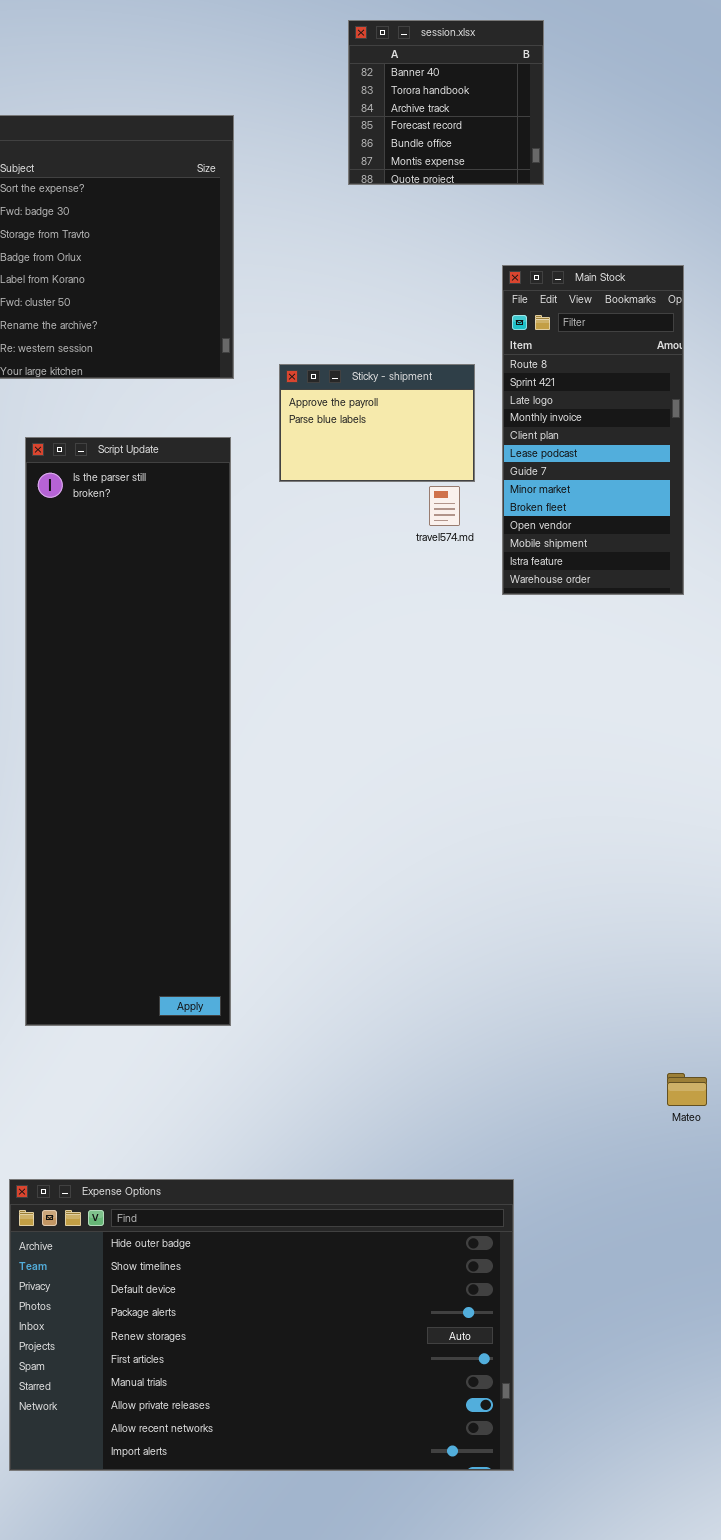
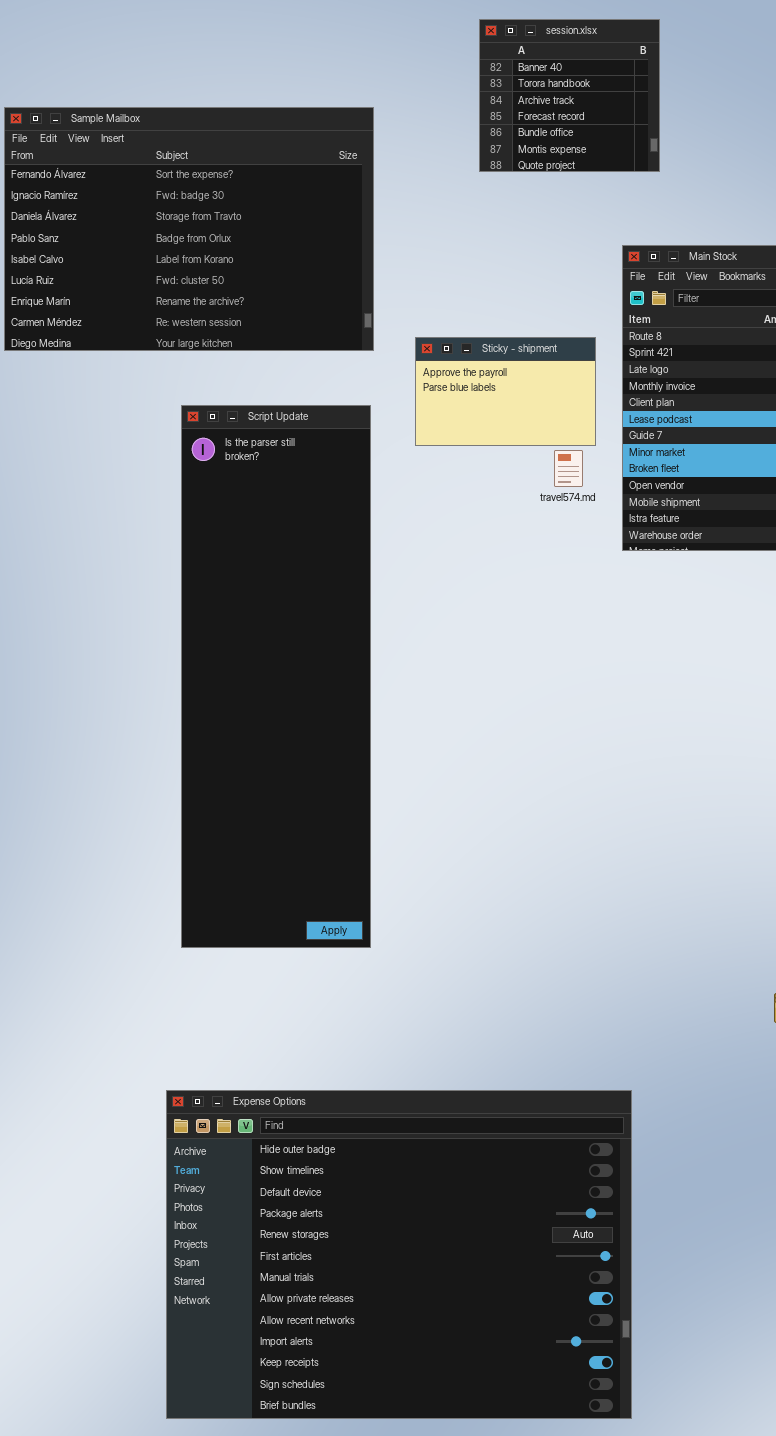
Expense Options: [9,1179,514,1471] -> [166,1090,632,1419], resized

